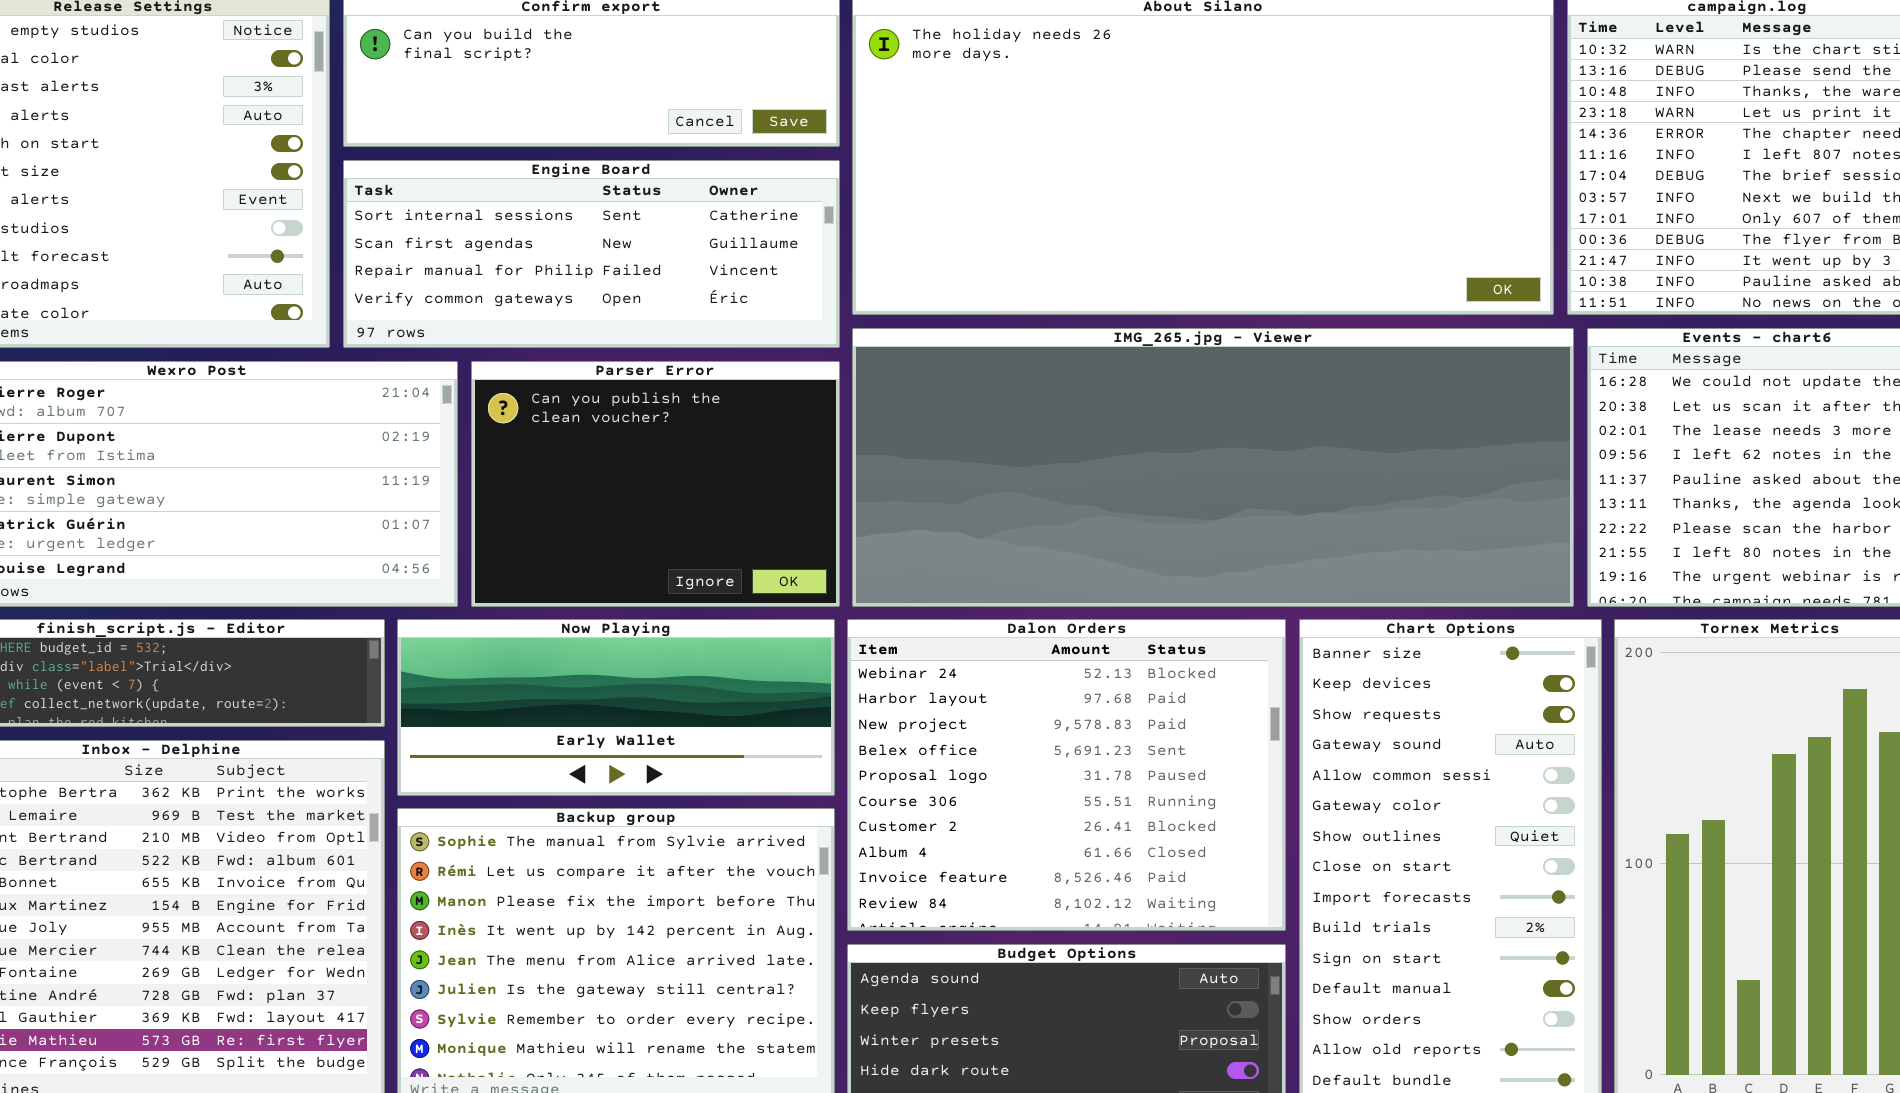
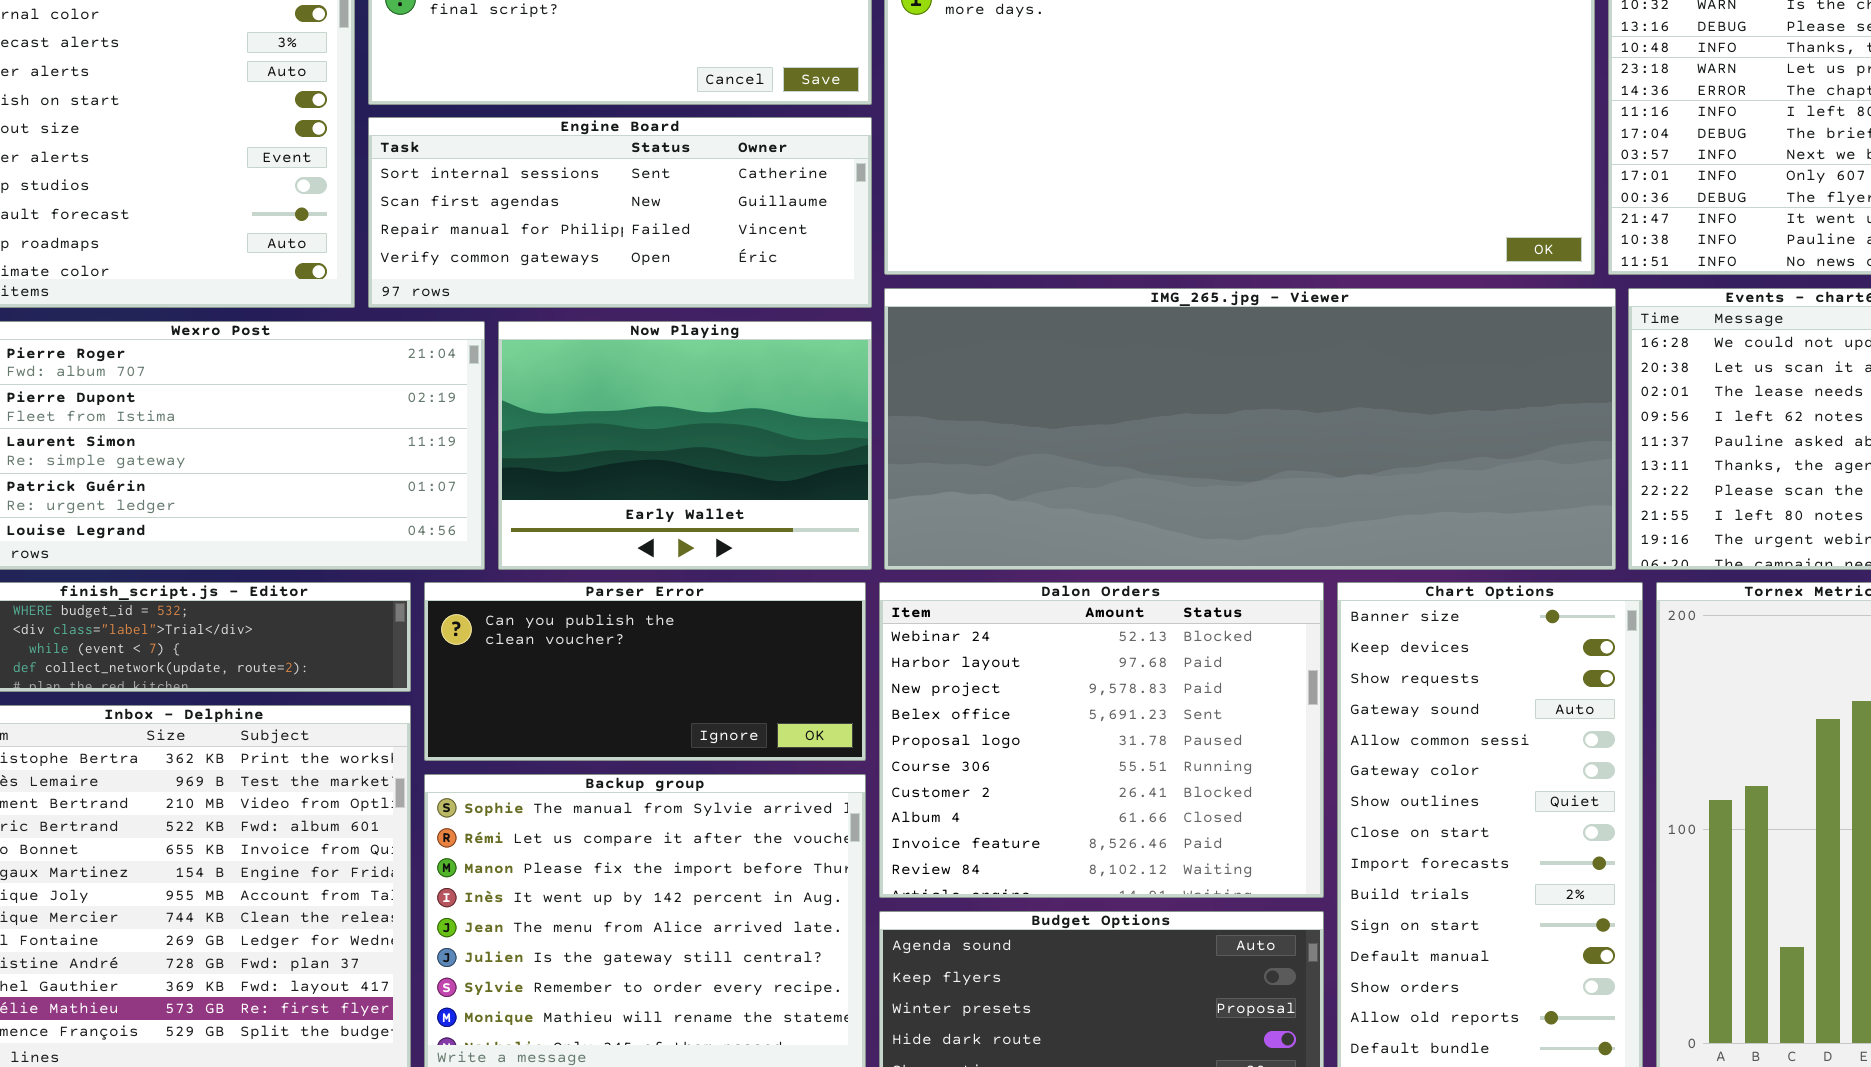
Parser Error: [471,361,840,607] -> [424,582,866,761], moved, resized
Now Playing: [397,619,835,796] -> [498,321,872,570], moved, resized

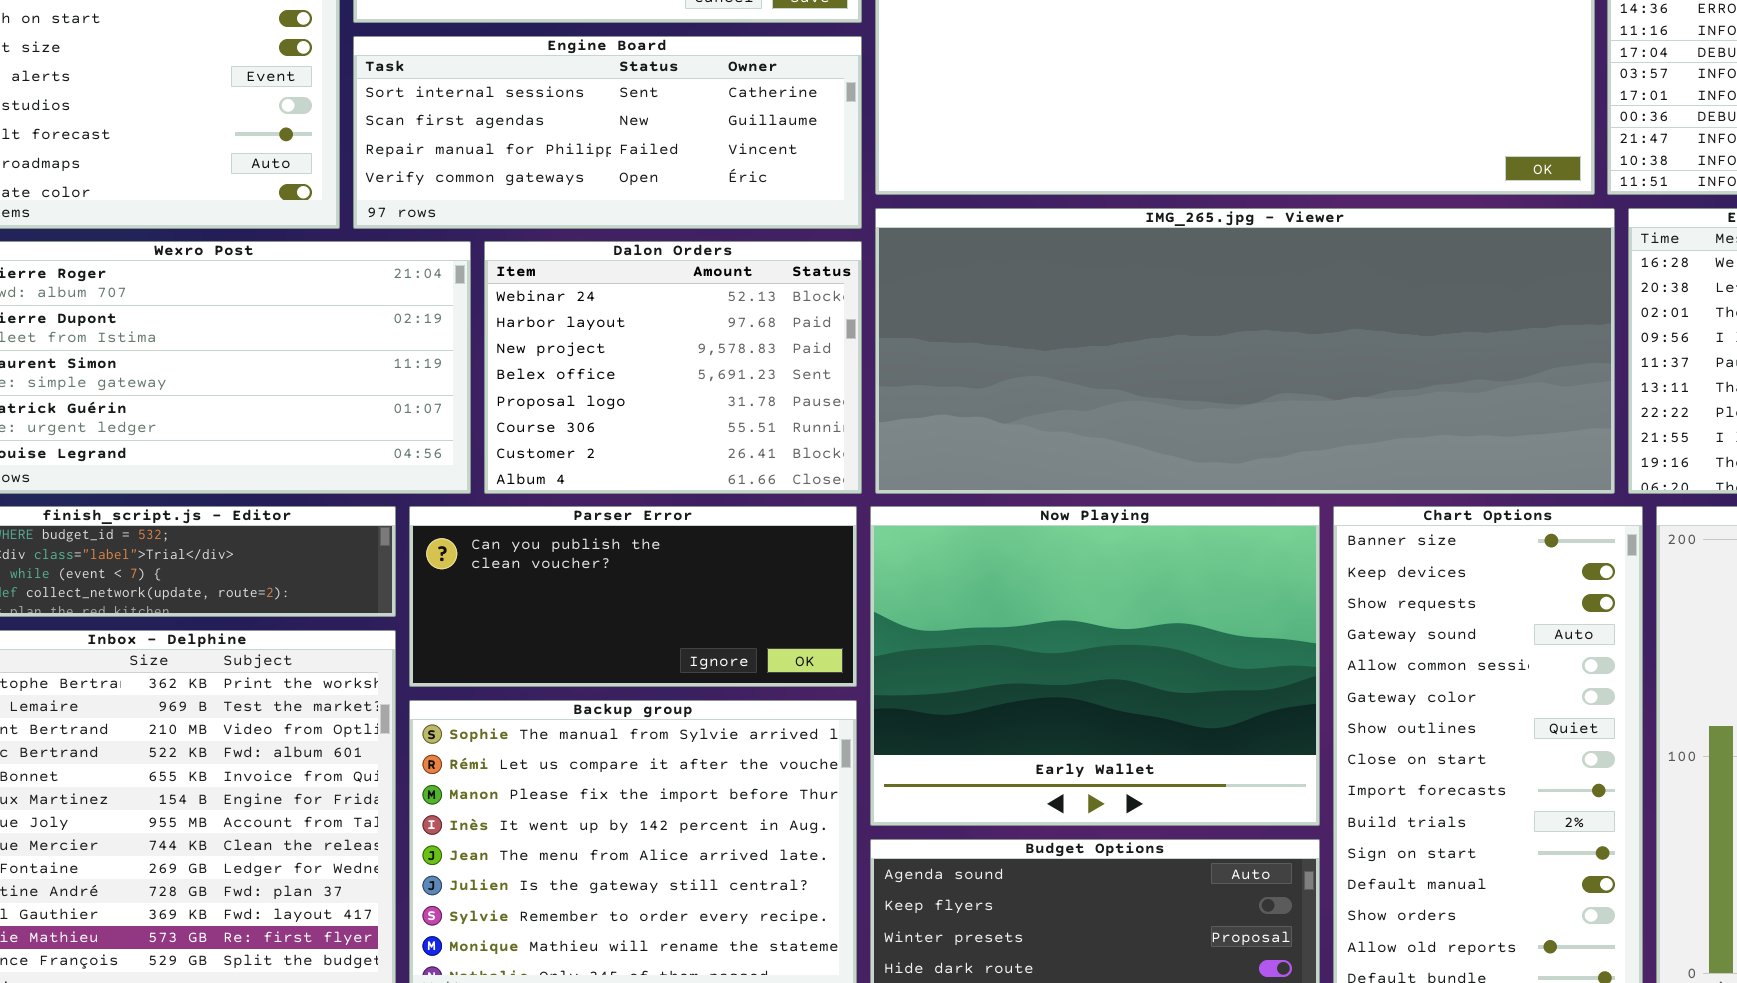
Now Playing: [498,321,872,570] -> [870,506,1320,826], moved, resized
Dalon Orders: [879,582,1324,898] -> [484,241,862,494], moved, resized

